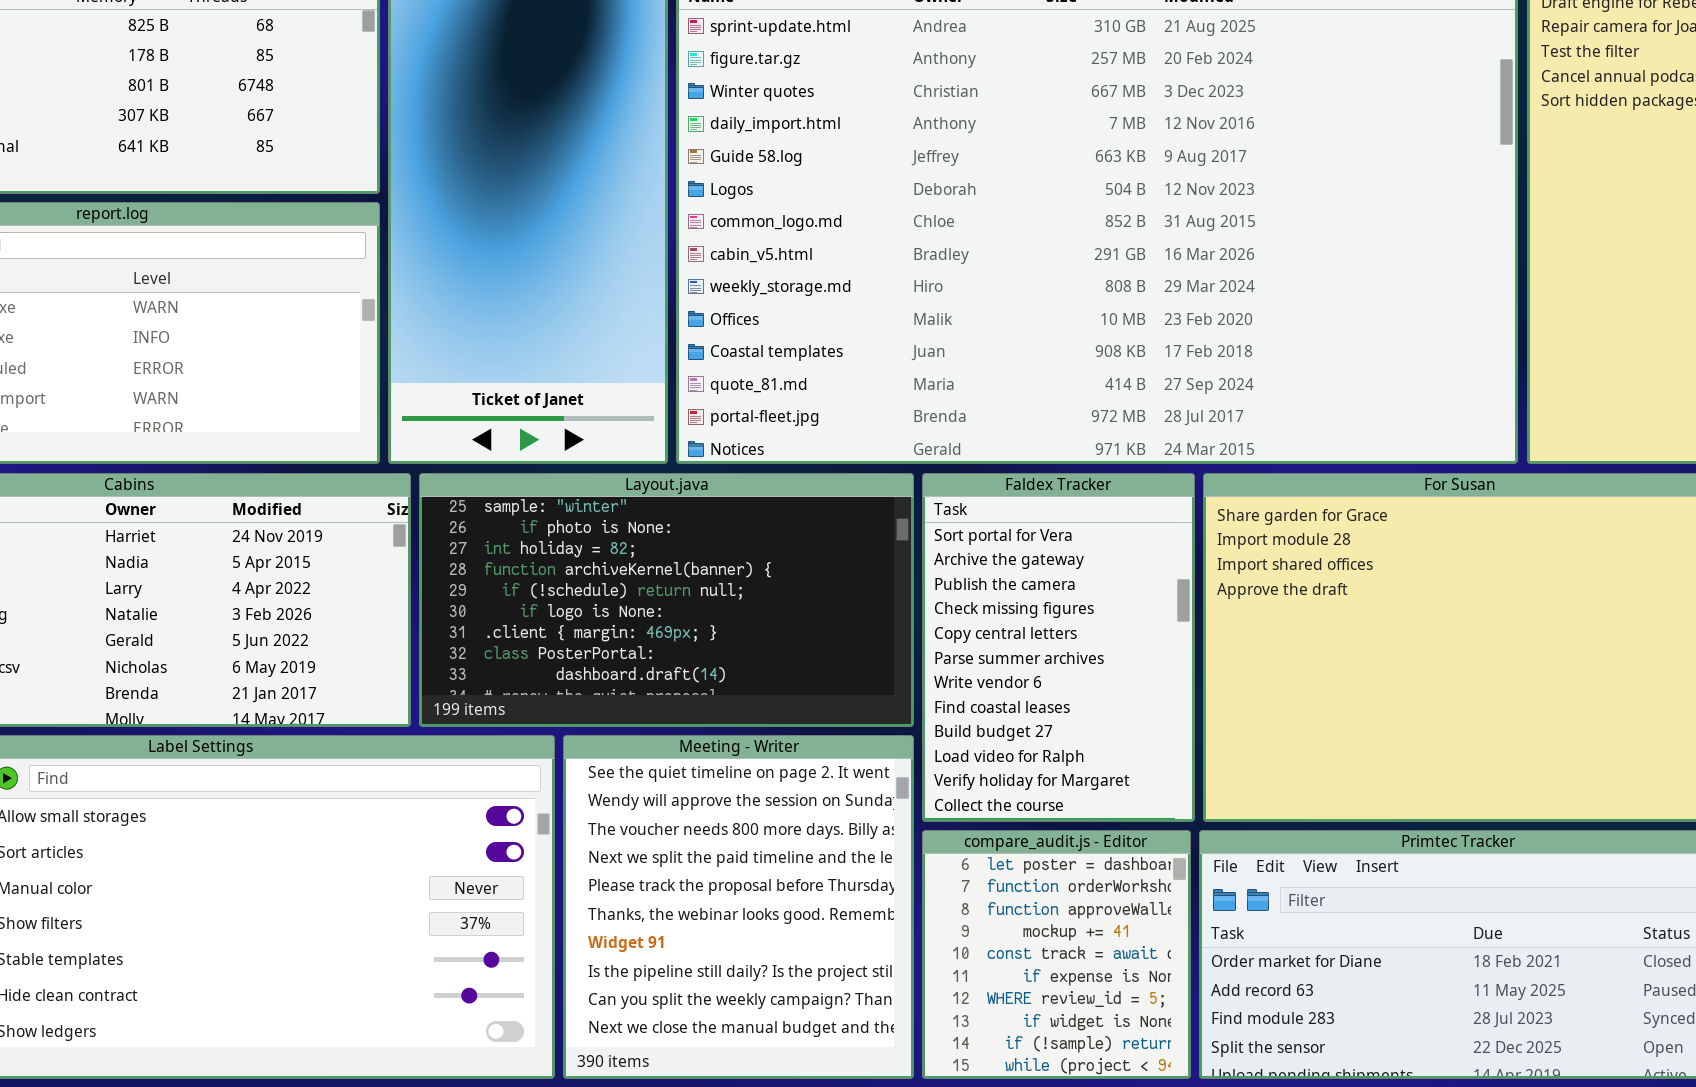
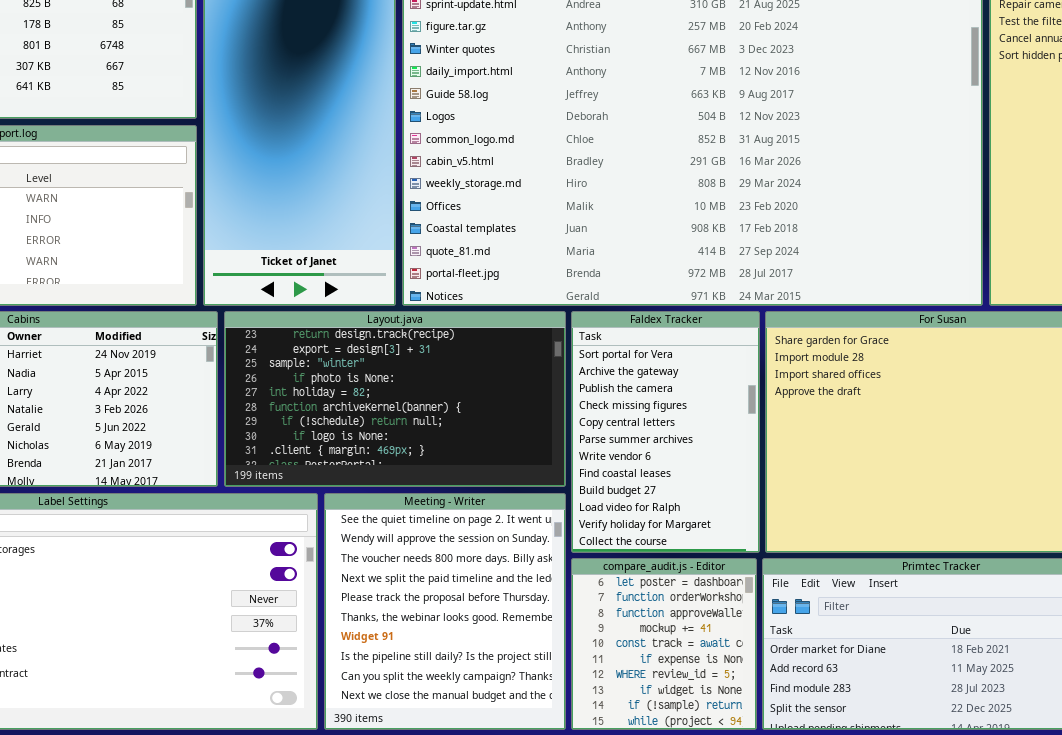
Layout.java: [419,473,914,727] -> [224,311,566,487], scrolled up 2 rows

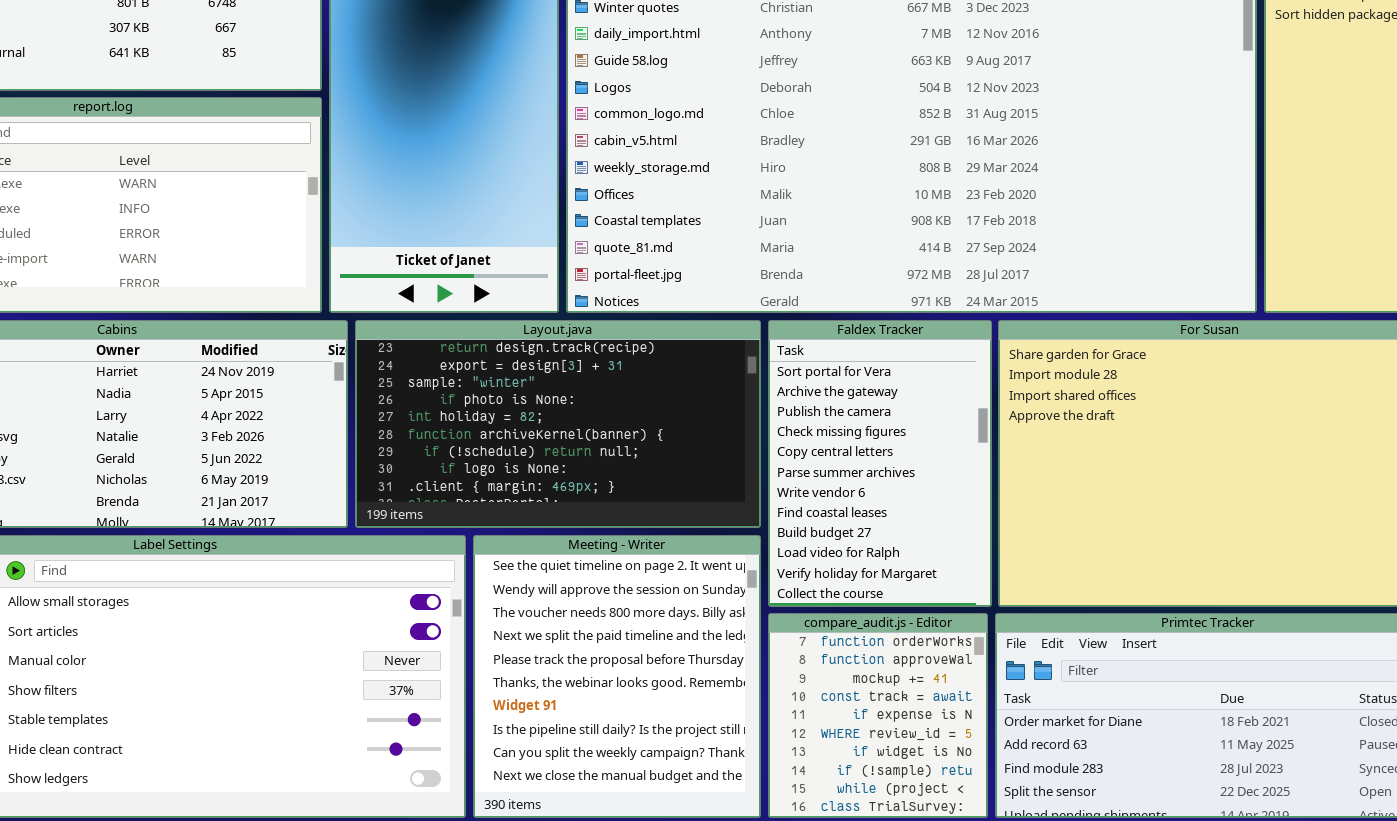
compare_audit.js - Editor: [571,558,757,730] -> [768,613,988,818], scrolled down 1 row

